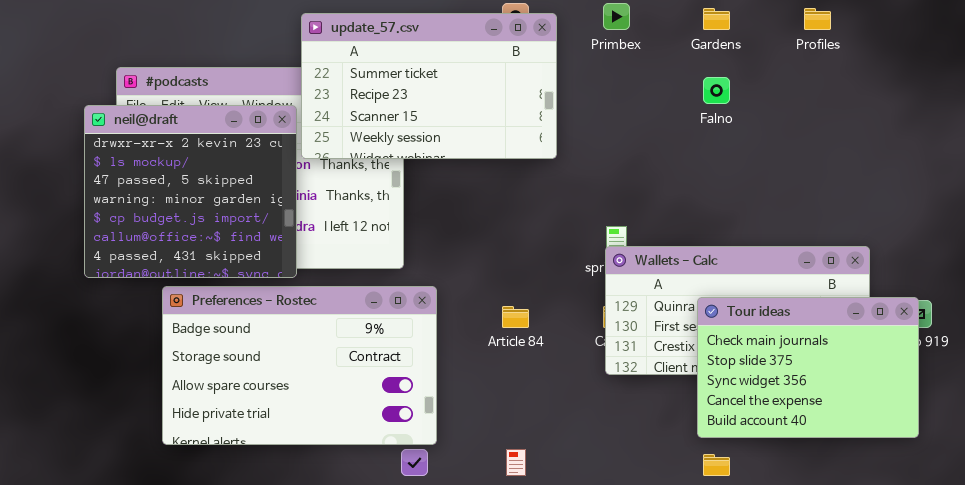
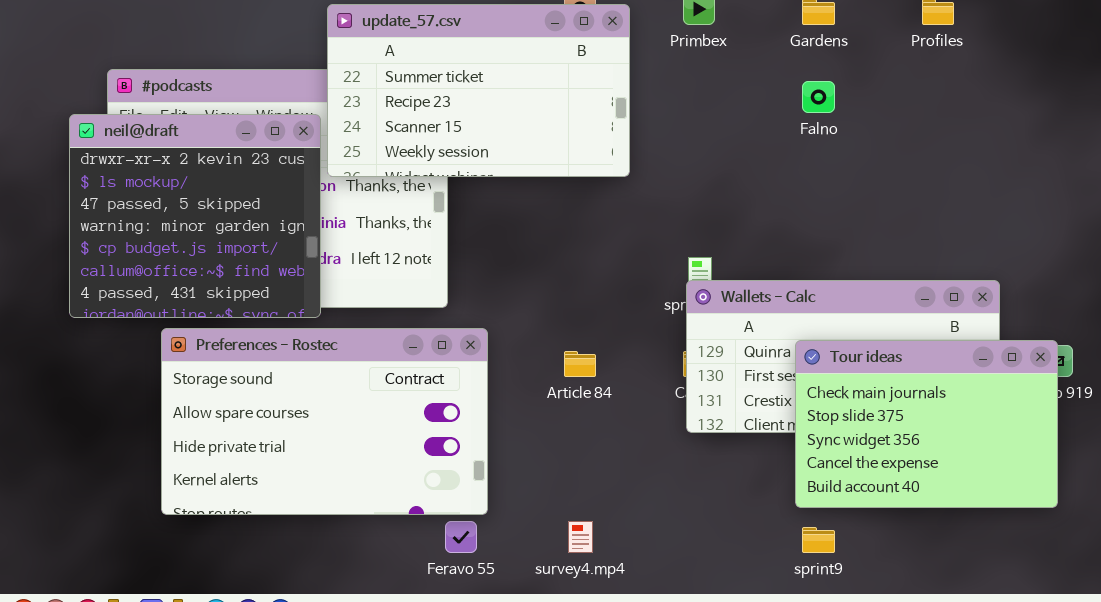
Preferences - Rostec: [162,286,437,445] -> [161,328,488,515], scrolled down 1 row

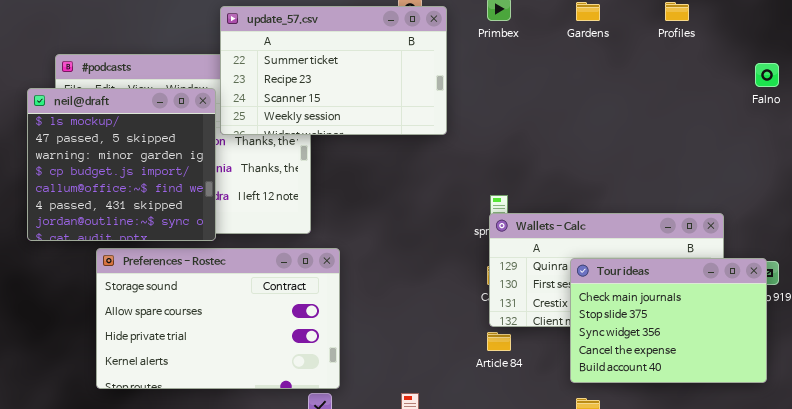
Falno: [802,81,835,113] -> [755,63,779,87], moved
neil@draft: [69,114,321,318] -> [27,88,216,241], scrolled down 1 row
Article 84: [564,351,596,377] -> [487,332,511,351], moved

